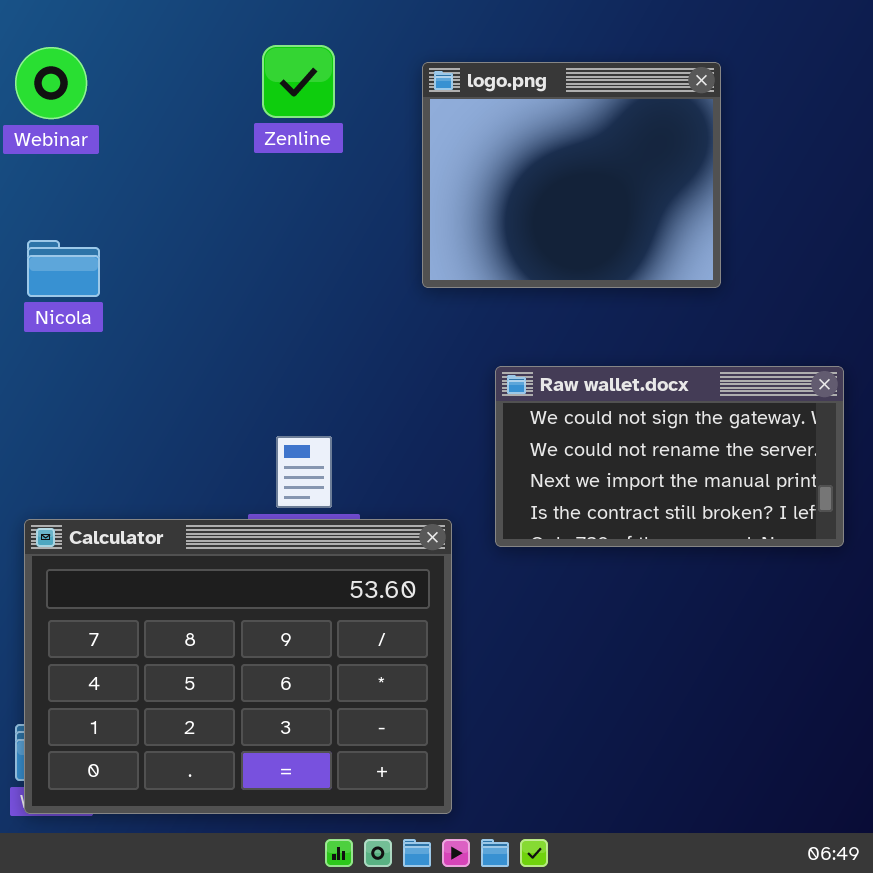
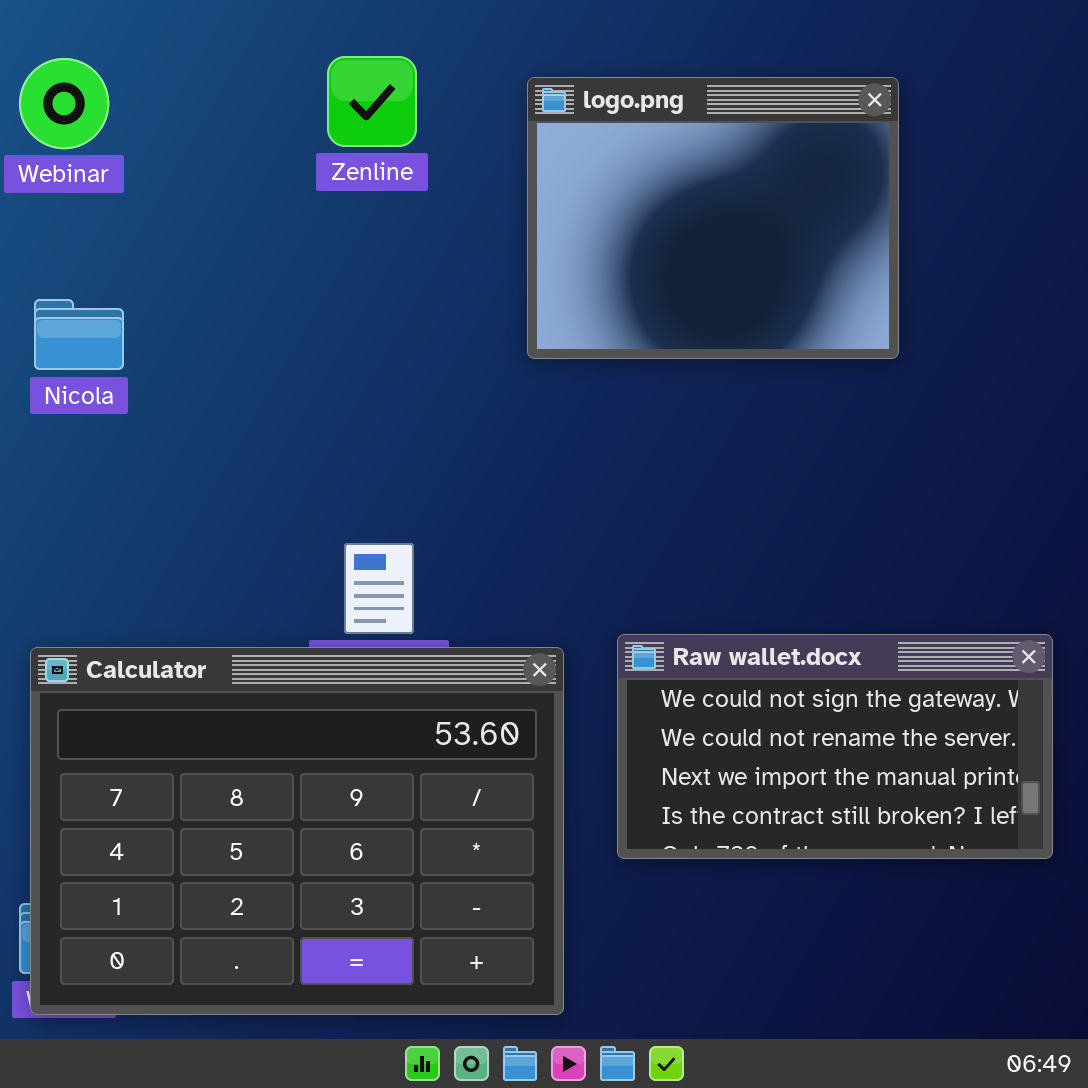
Raw wallet.docx: [495,366,844,547] -> [617,634,1053,859], moved

